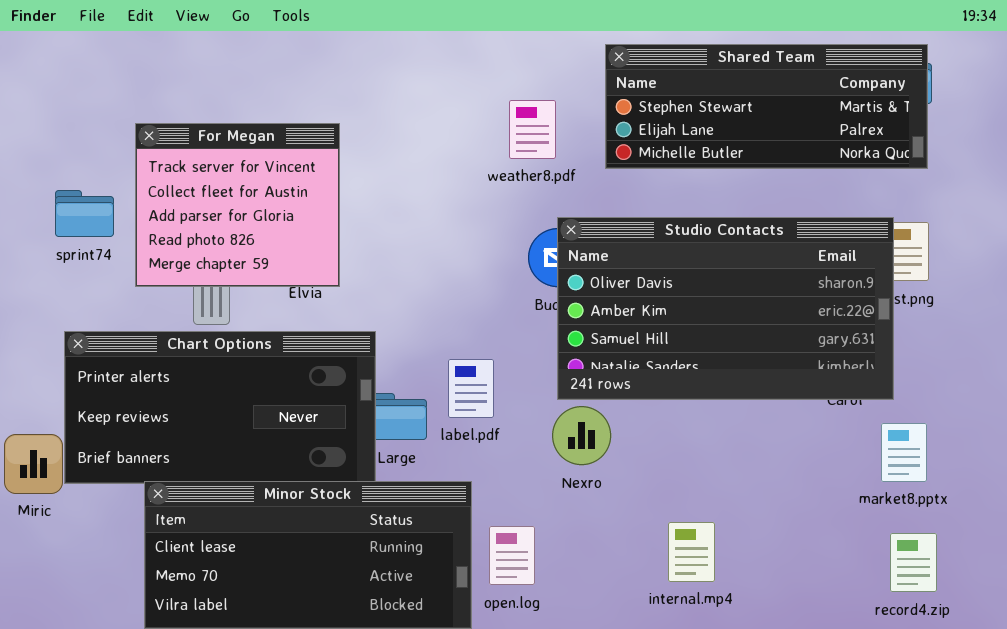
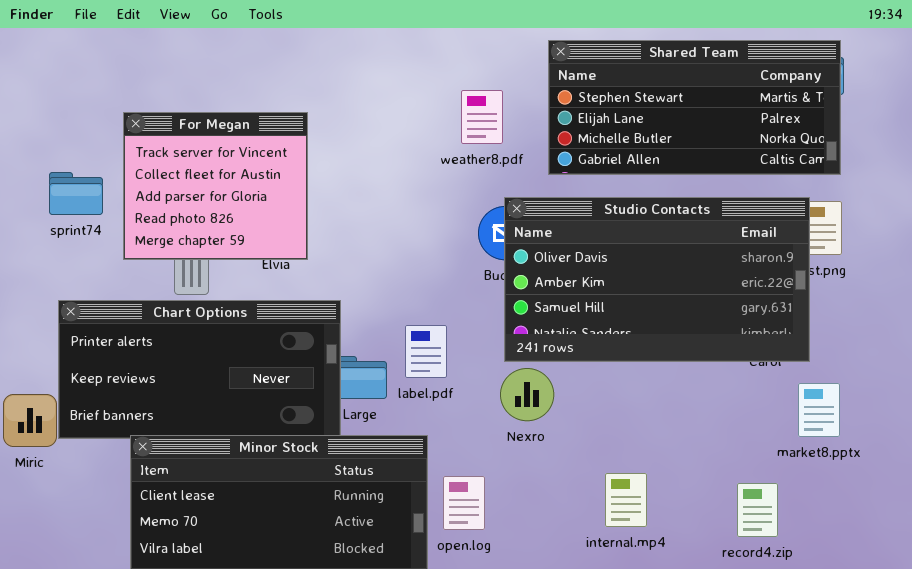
Shared Team: [605,44,928,169] -> [548,40,841,175], resized
record4.zip: [890,533,937,592] -> [737,483,778,537], moved

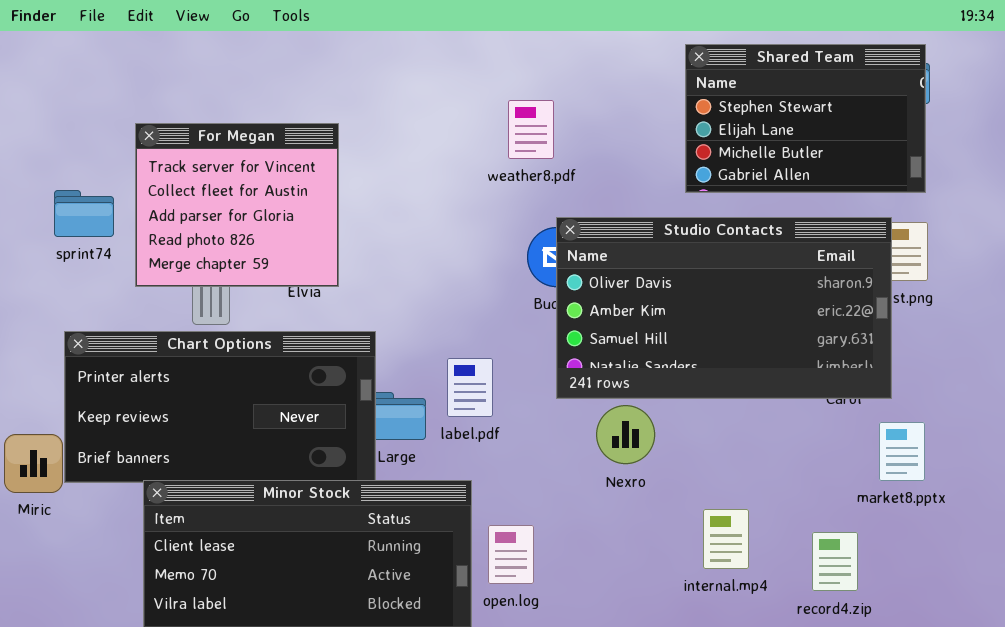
Shared Team: [548,40,841,175] -> [685,44,926,193], resized
Nexro: [500,368,554,421] -> [596,405,655,464], moved
internal.mp4: [605,473,647,527] -> [703,509,749,569], moved

